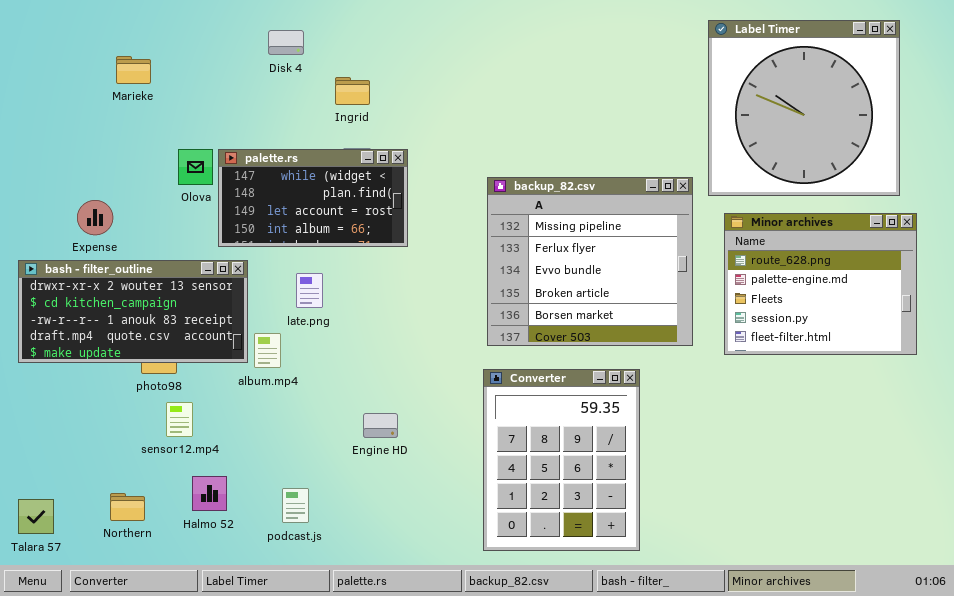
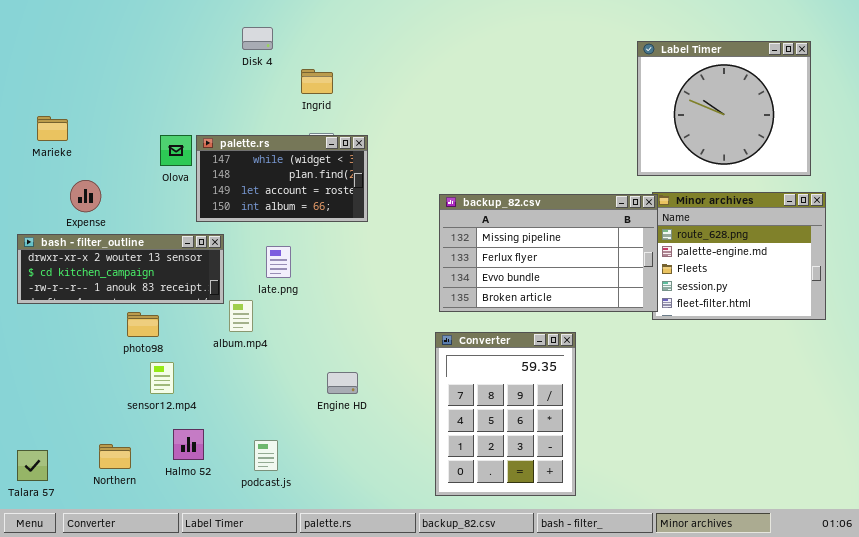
Label Timer: [708,20,900,196] -> [637,41,811,176], resized
Marieke: [116,56,151,84] -> [37,116,68,141], moved
backup_82.csv: [487,177,693,346] -> [439,194,658,312], resized
bash - filter_outline: [18,260,248,363] -> [17,234,224,304], resized

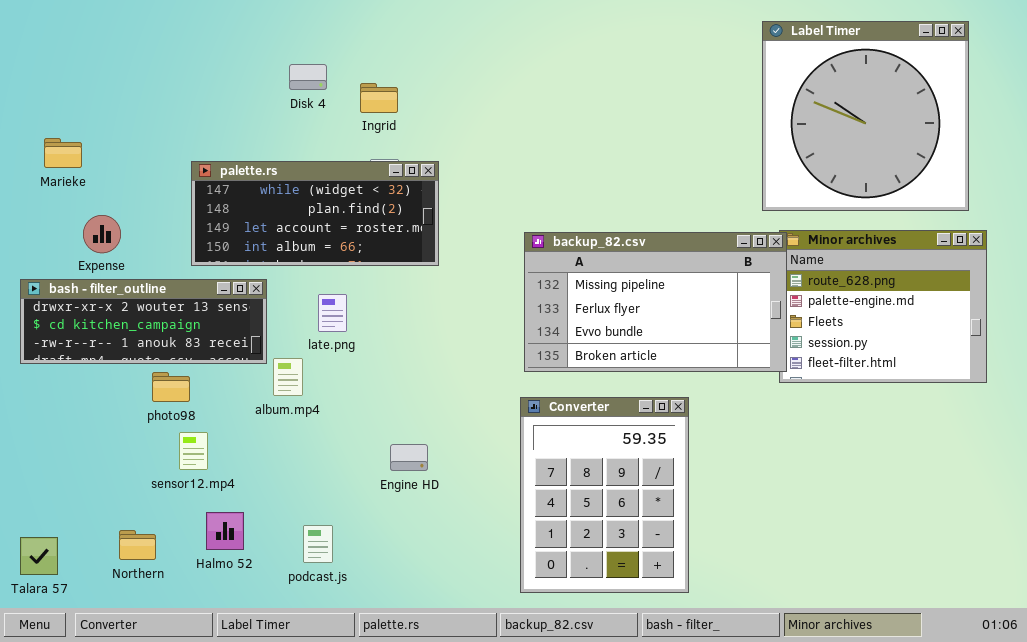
Disk 4: [242,27,273,50] -> [289,64,327,90], moved
Label Timer: [637,41,811,176] -> [762,21,969,211], resized
palette.rs: [196,135,368,222] -> [191,161,439,266], resized

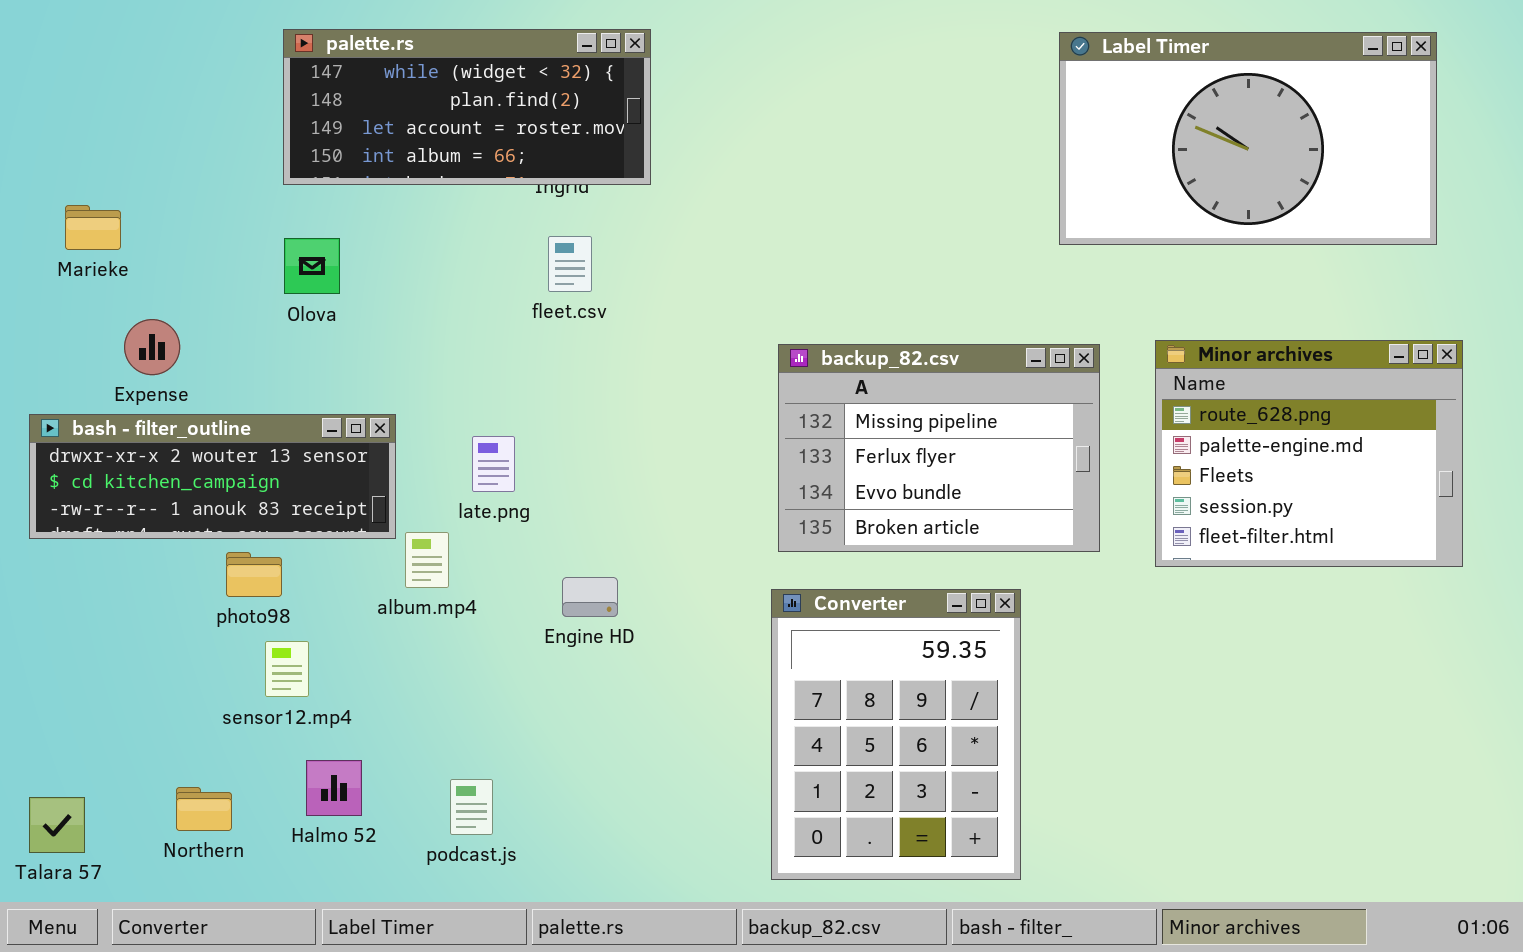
Label Timer: [762,21,969,211] -> [1059,32,1437,245], resized
palette.rs: [191,161,439,266] -> [283,29,651,185], moved
backup_82.csv: [524,232,787,372] -> [778,344,1100,552], resized
Engine HD: [390,444,428,471] -> [562,577,618,617], moved

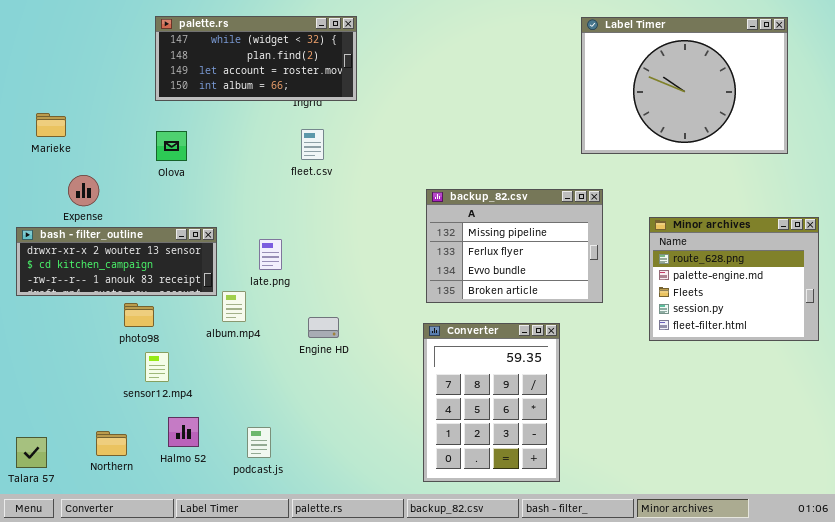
Label Timer: [1059,32,1437,245] -> [581,17,788,154], resized
Minor archives: [1155,340,1463,567] -> [649,217,819,341], moved

